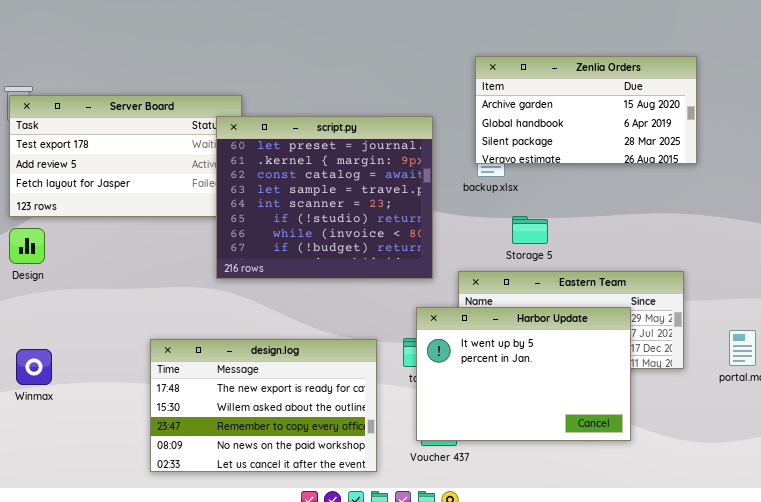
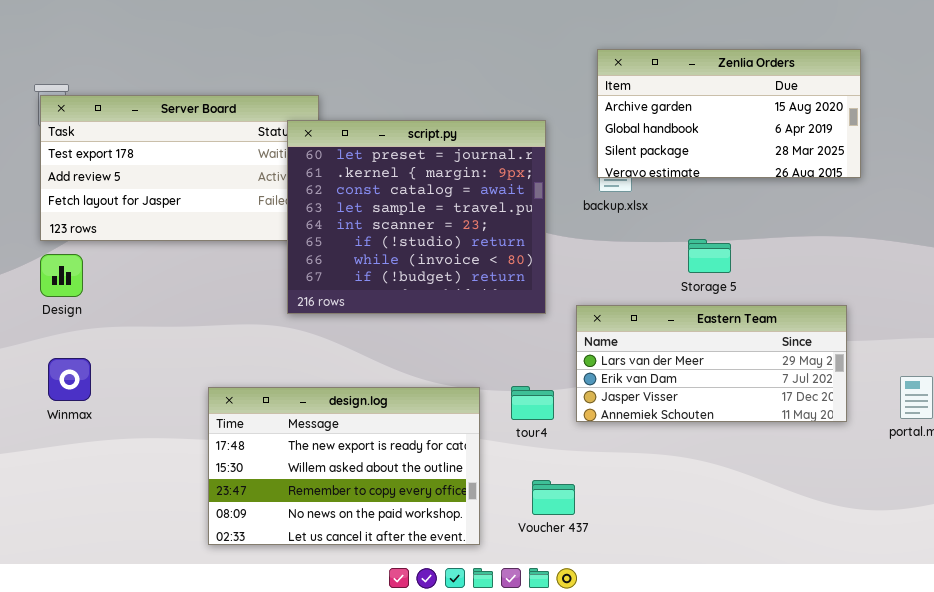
Storage 5: [512,216,548,244] -> [688,239,731,273], moved
Harbor Update: [416,307,631,441] -> none, closed
Winmax: [16,349,52,385] -> [48,358,91,401], moved

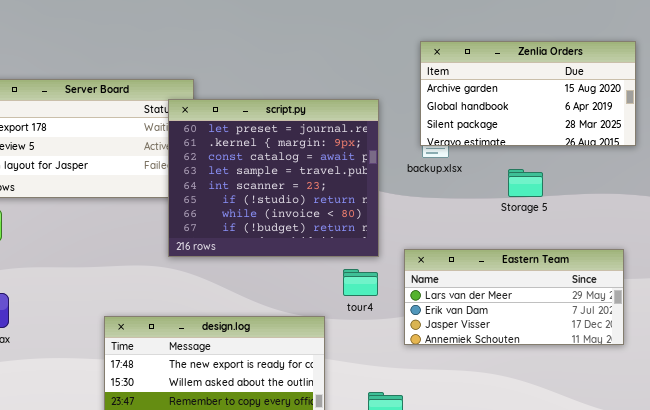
Storage 5: [688,239,731,273] -> [508,169,543,197], moved
tour4: [511,386,554,420] -> [343,269,378,296], moved

